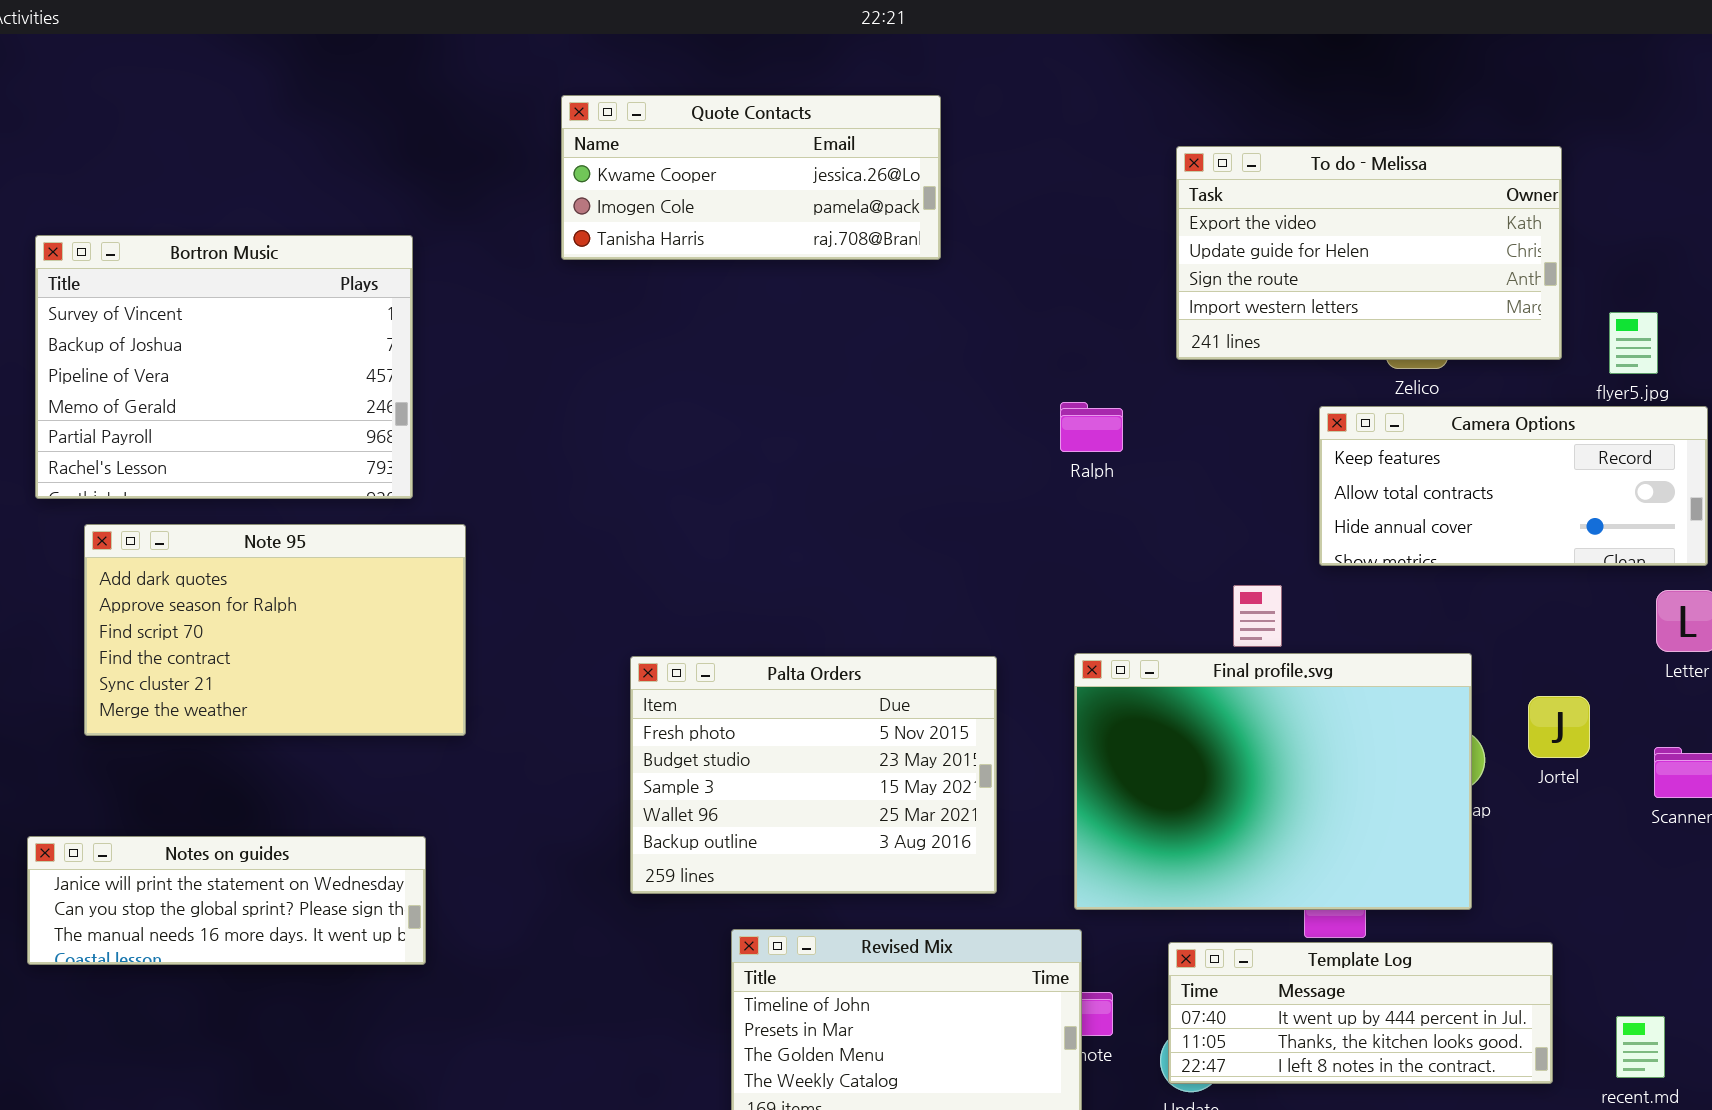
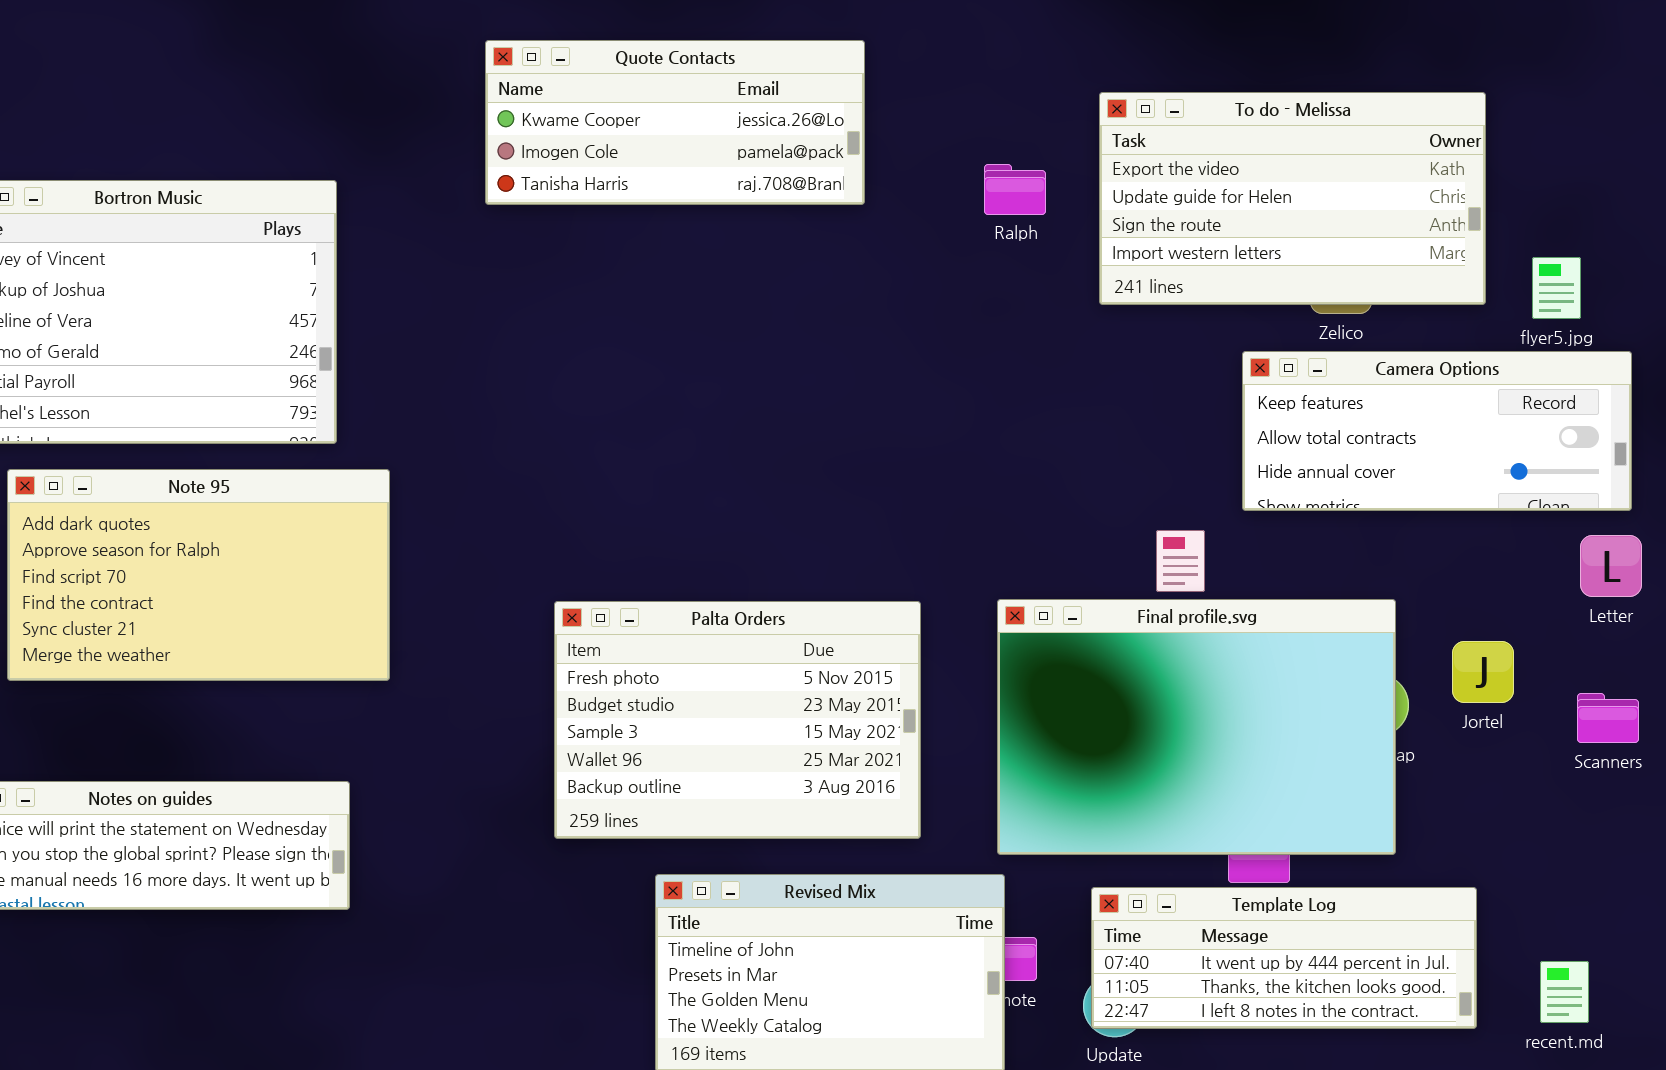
Ralph: [1060,402,1123,452] -> [984,164,1046,215], moved

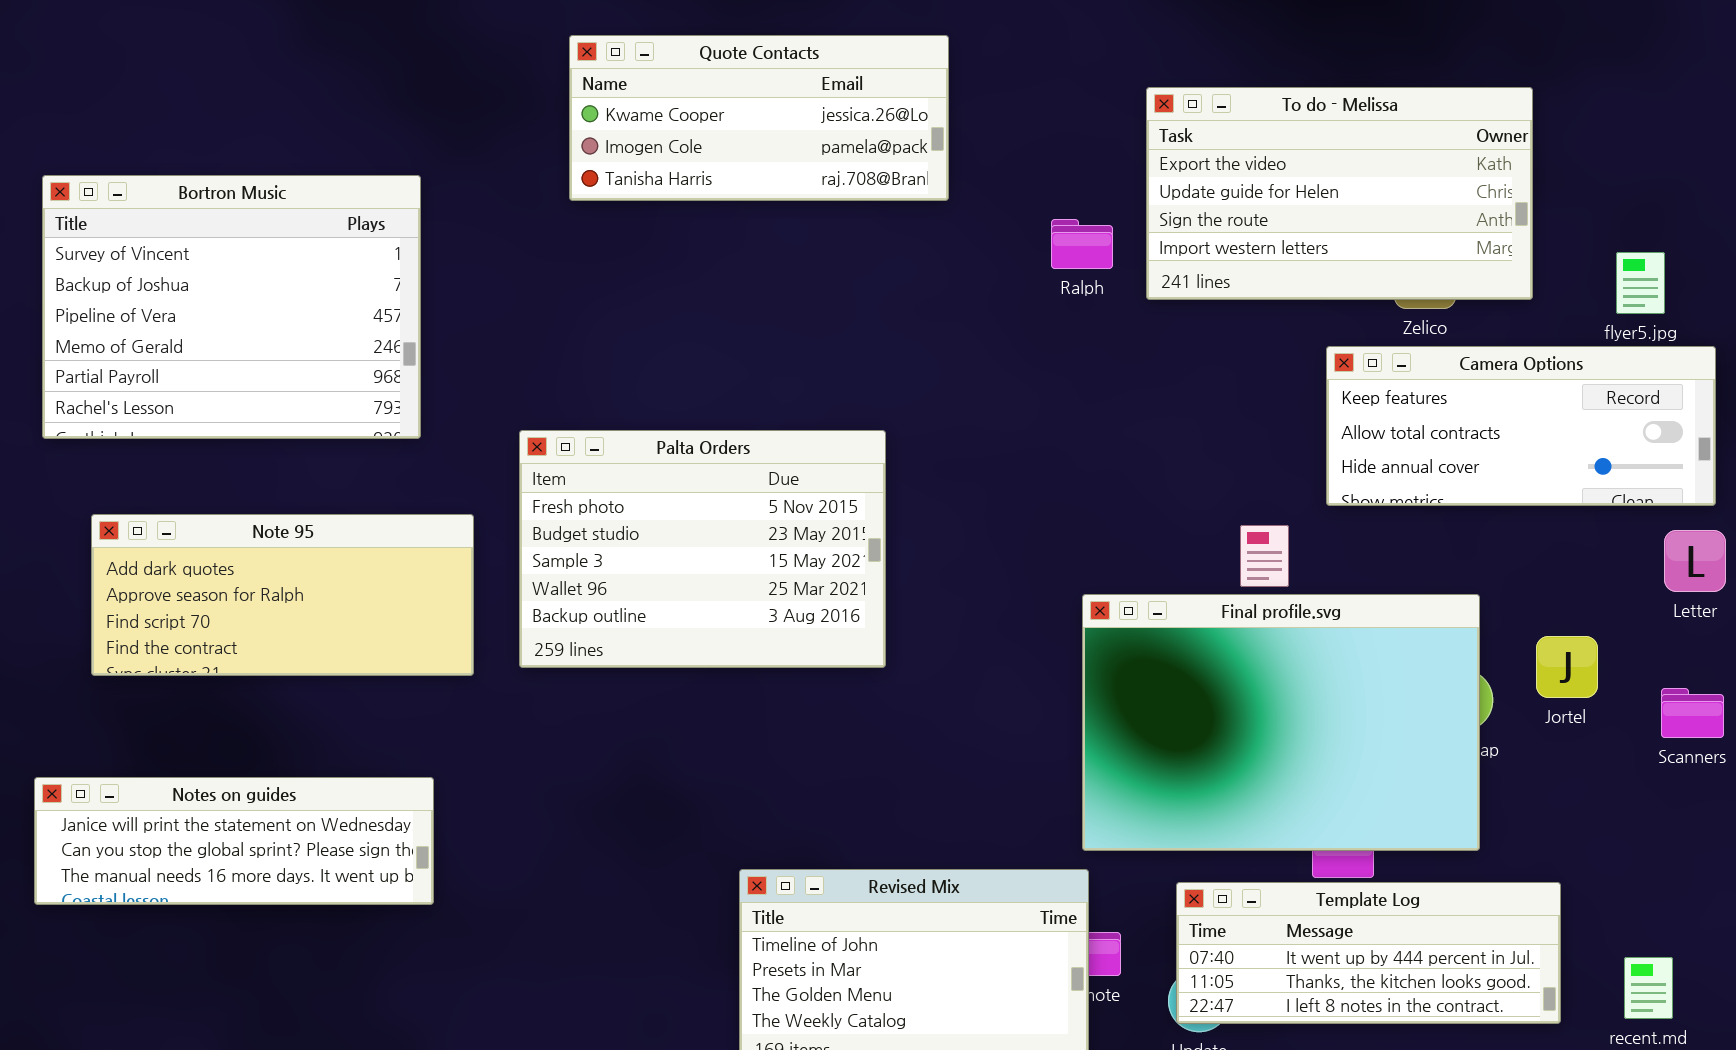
To do - Melissa: [1099,92,1486,305] -> [1146,87,1533,300], moved
Ralph: [984,164,1046,215] -> [1051,219,1113,269], moved
Note 95: [7,469,390,681] -> [91,514,474,676], resized
Palta Orders: [554,601,921,839] -> [519,430,886,668], moved

